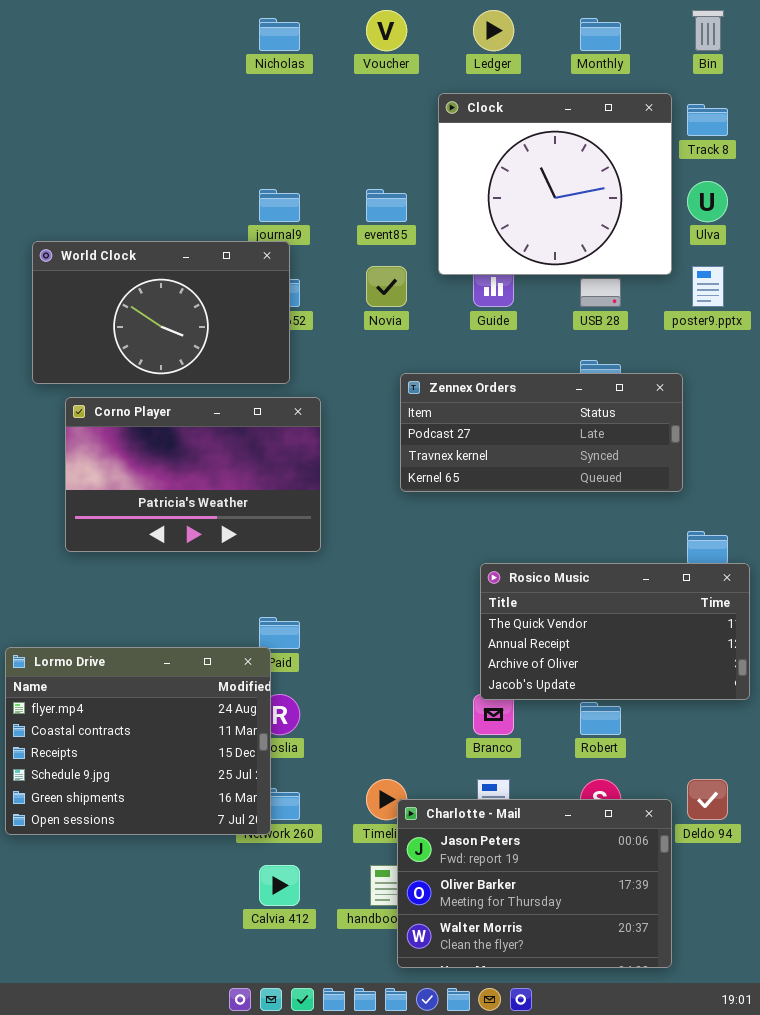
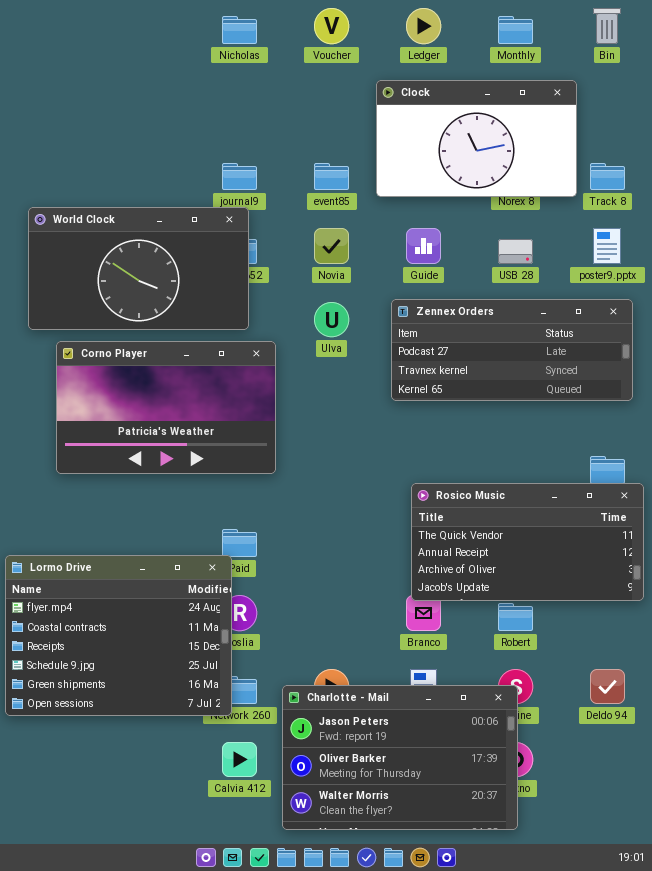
Clock: [438,93,672,275] -> [376,80,577,197], resized
Track 8: [687,104,728,136] -> [590,163,625,190], moved
Ulva: [687,181,728,222] -> [314,302,349,337], moved
Zennex Orders: [400,373,683,492] -> [391,299,633,401], moved
Charlotte - Mail: [397,799,672,968] -> [282,685,518,830], moved

